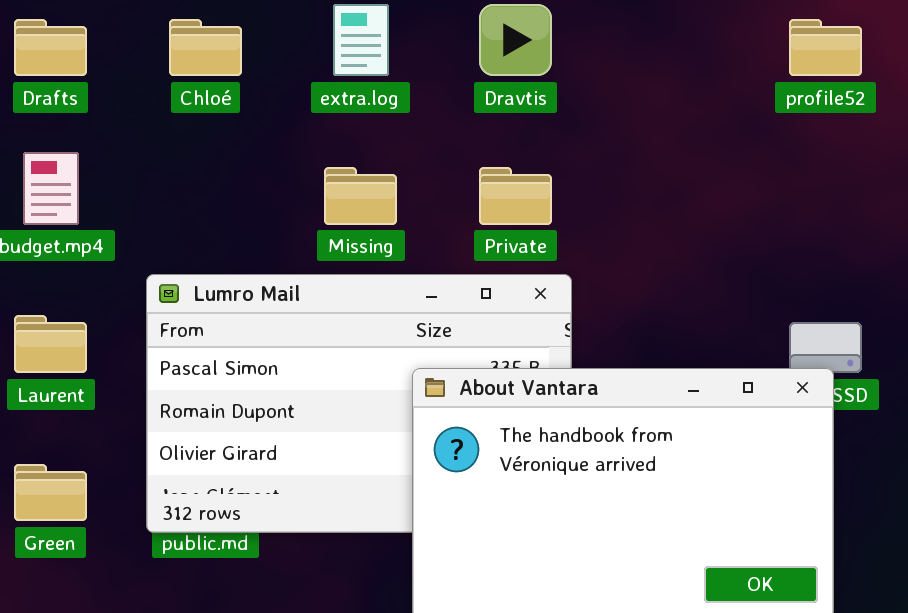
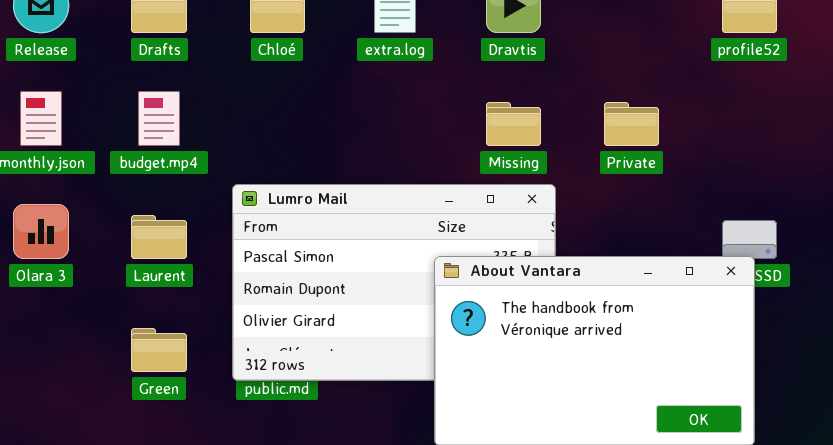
Missing: [324,167,397,225] -> [486,102,541,146], moved
Private: [479,167,552,225] -> [604,102,659,146], moved

